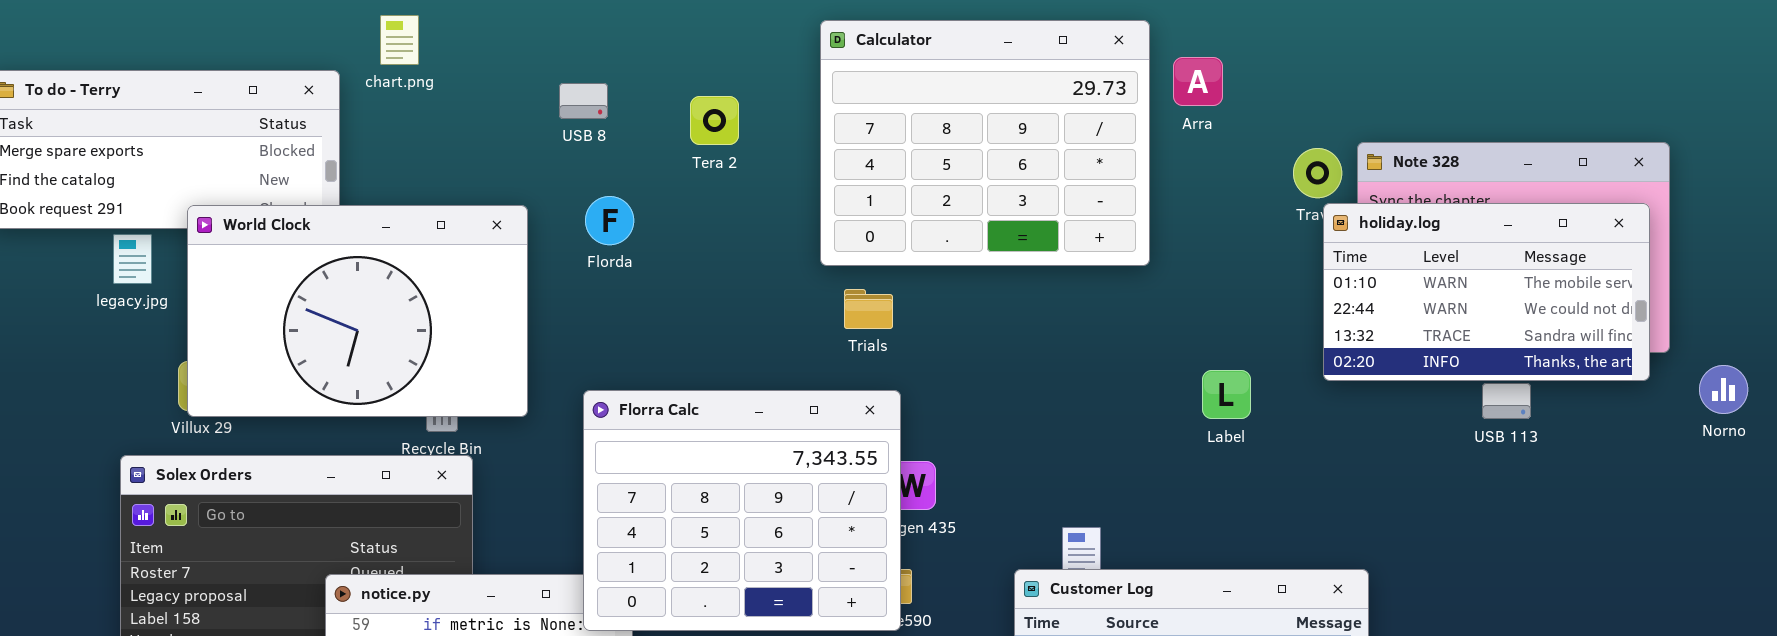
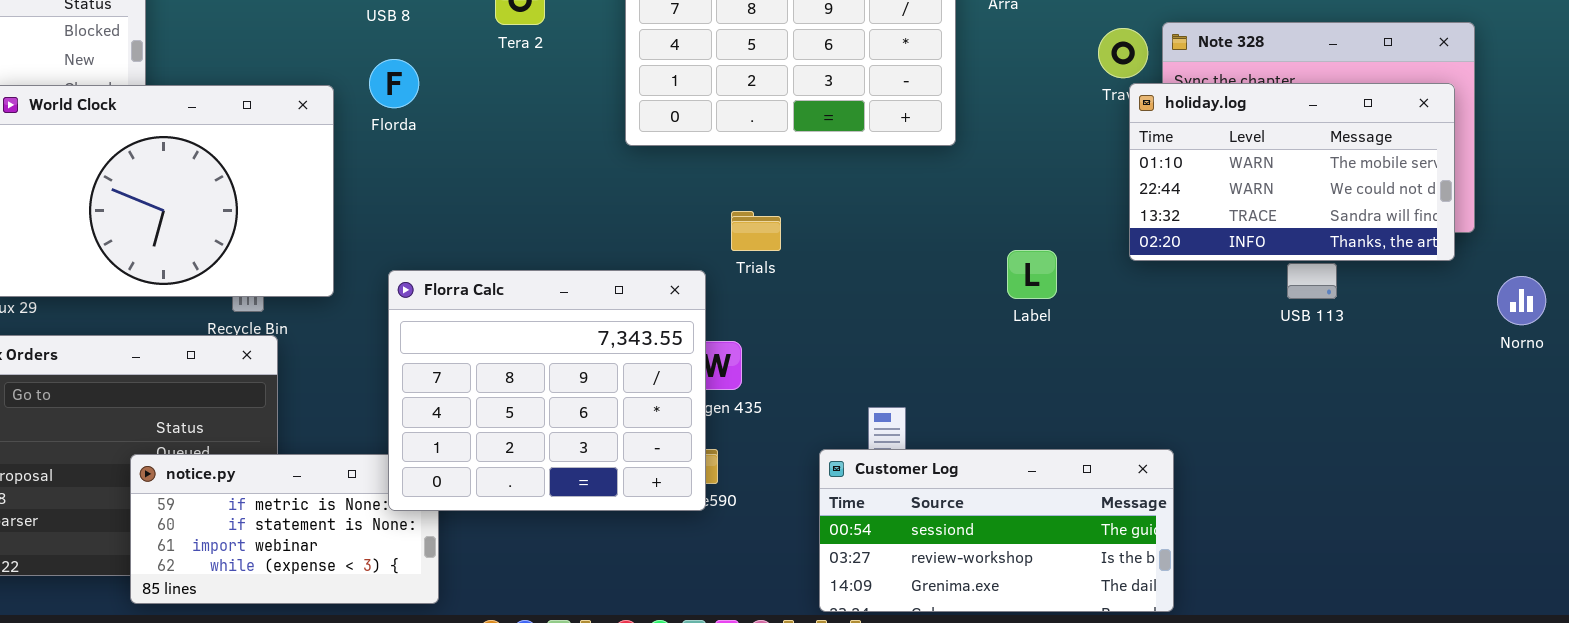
Florda: [585,196,634,245] -> [369,59,419,108], moved
Trials: [844,289,893,329] -> [731,211,781,251], moved
Norno: [1699,365,1748,414] -> [1497,276,1546,325], moved

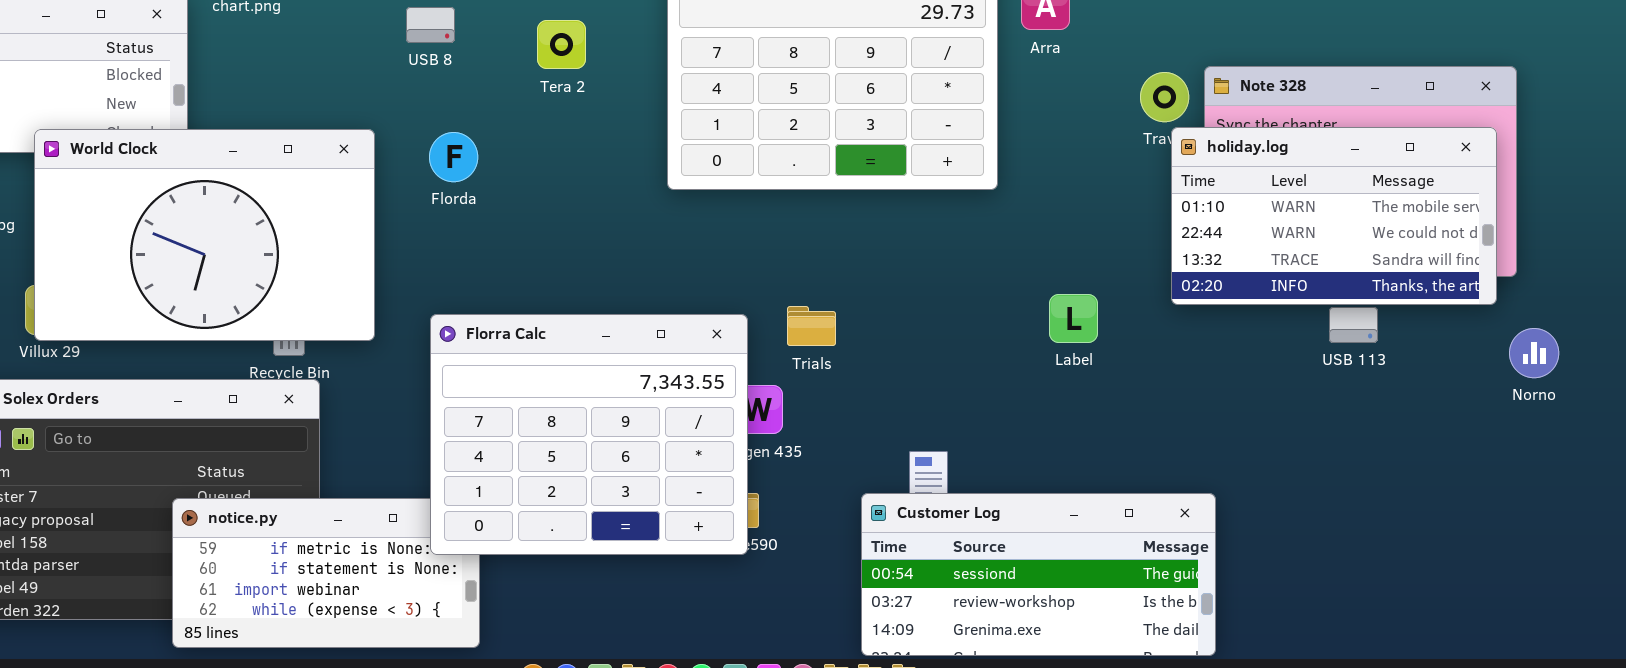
Florda: [369,59,419,108] -> [429,132,478,182], moved
Trials: [731,211,781,251] -> [787,306,836,346], moved
Norno: [1497,276,1546,325] -> [1509,328,1559,378], moved

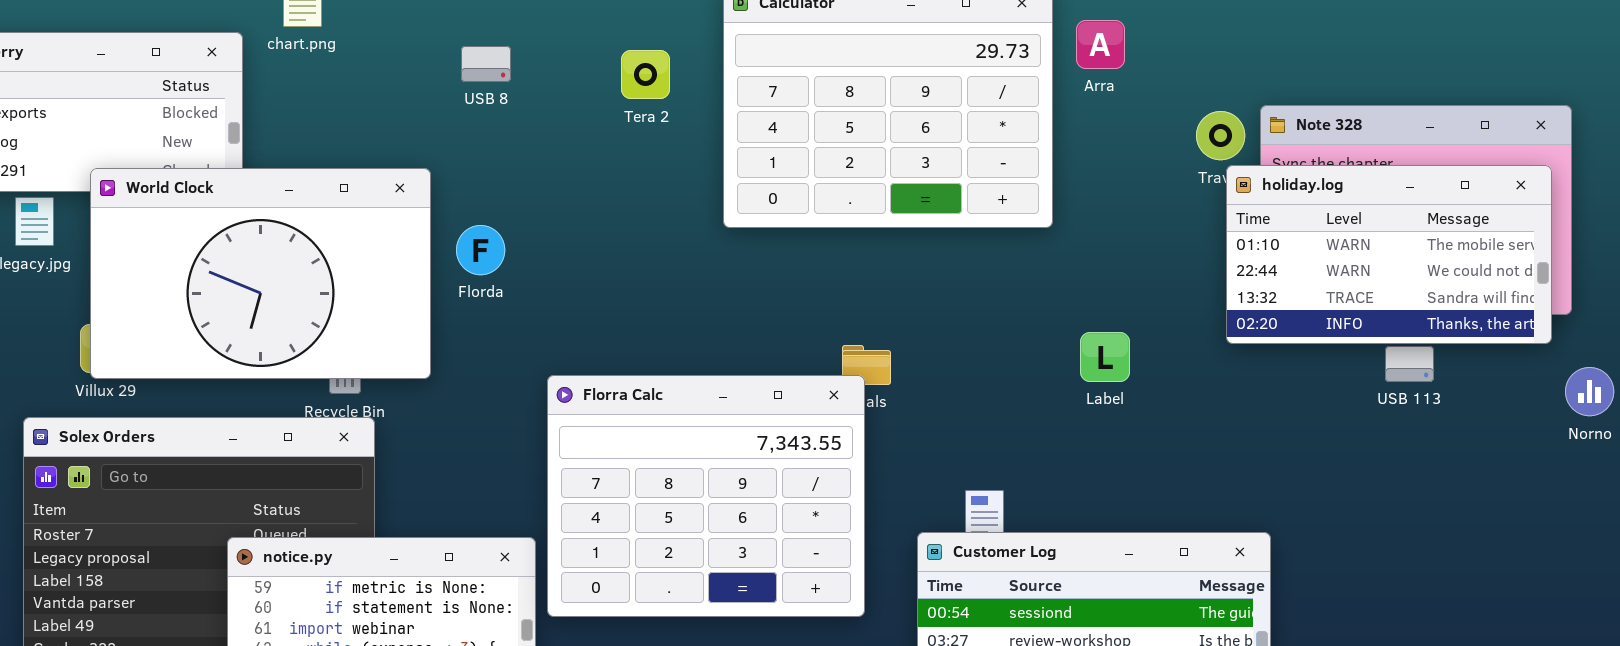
Tera 2: [537,20,586,69] -> [621,50,670,99], moved
Florda: [429,132,478,182] -> [456,225,505,275], moved
Label: [1049,294,1098,343] -> [1080,332,1130,382], moved
Florra Calc: [430,314,748,555] -> [547,375,865,617], moved

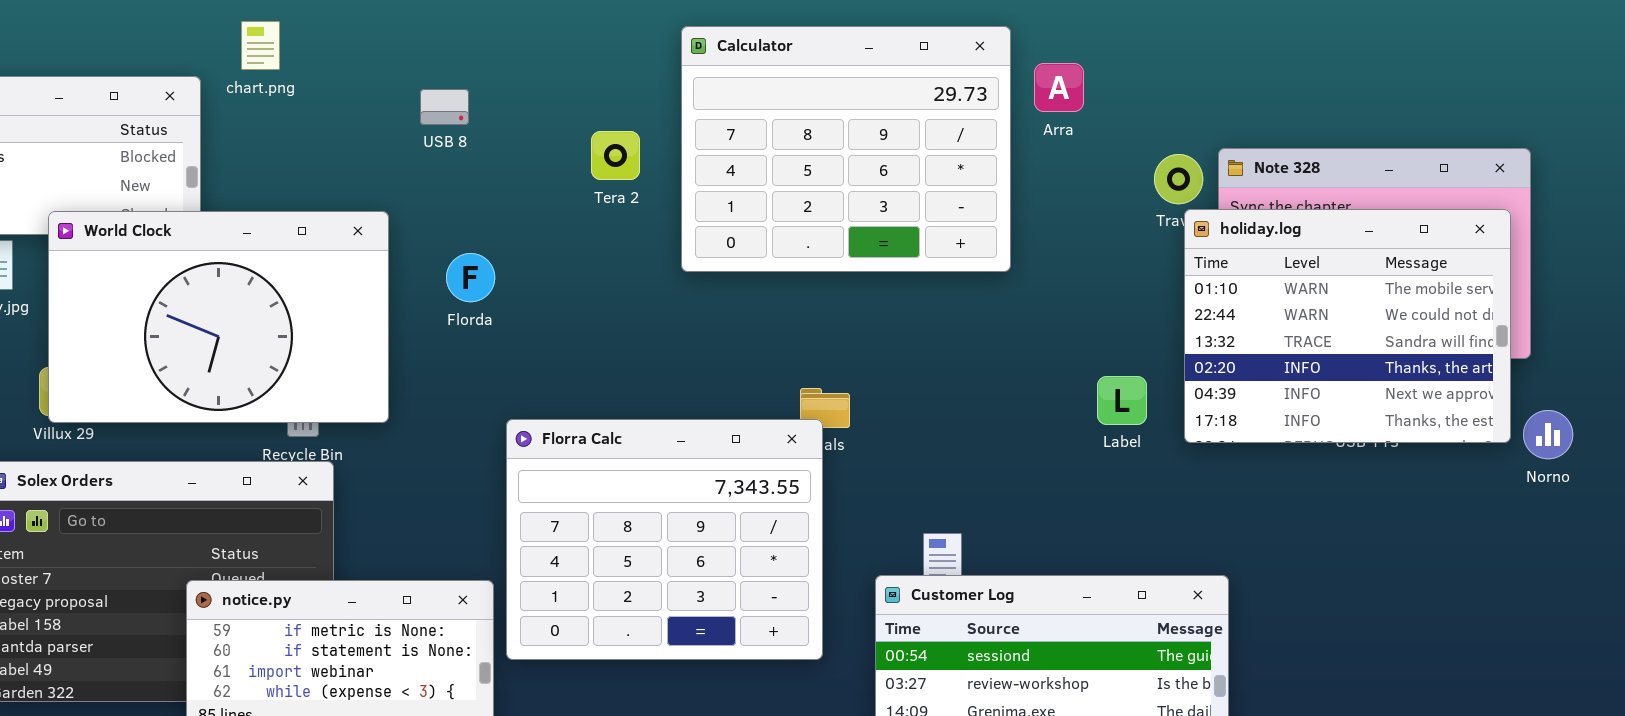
Tera 2: [621,50,670,99] -> [591,131,640,180], moved
holiday.log: [1226,165,1552,344] -> [1184,209,1511,443], resized
Florda: [456,225,505,275] -> [446,253,495,302], moved
Label: [1080,332,1130,382] -> [1097,376,1147,425], moved

